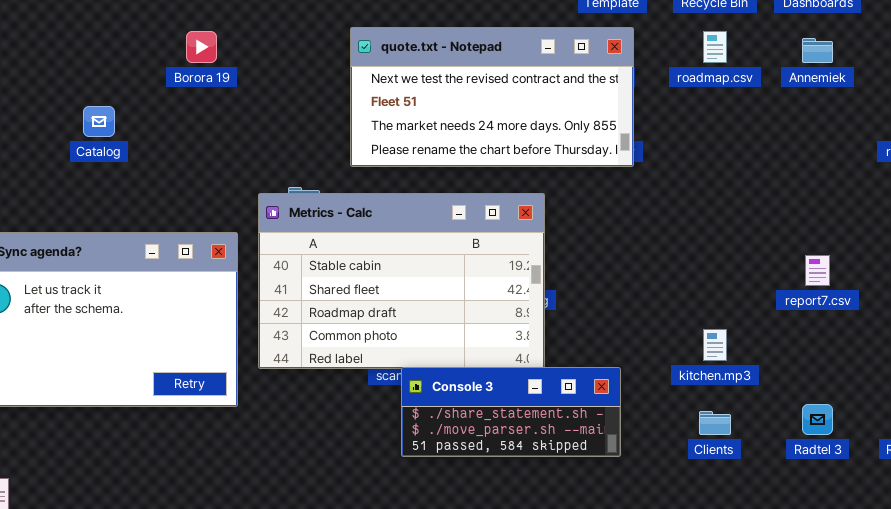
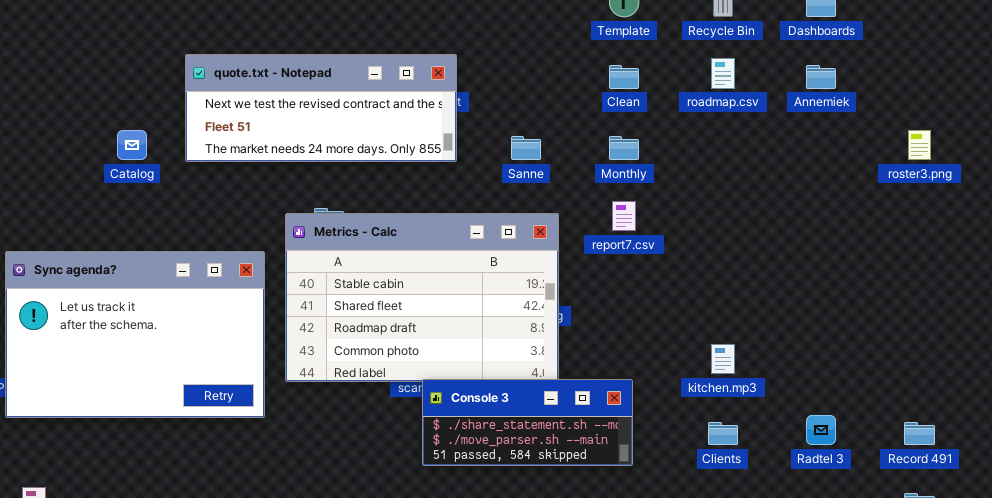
quote.txt - Notepad: [350,27,634,167] -> [185,54,457,162], moved, resized
report7.csv: [805,255,830,286] -> [612,201,636,231], moved

